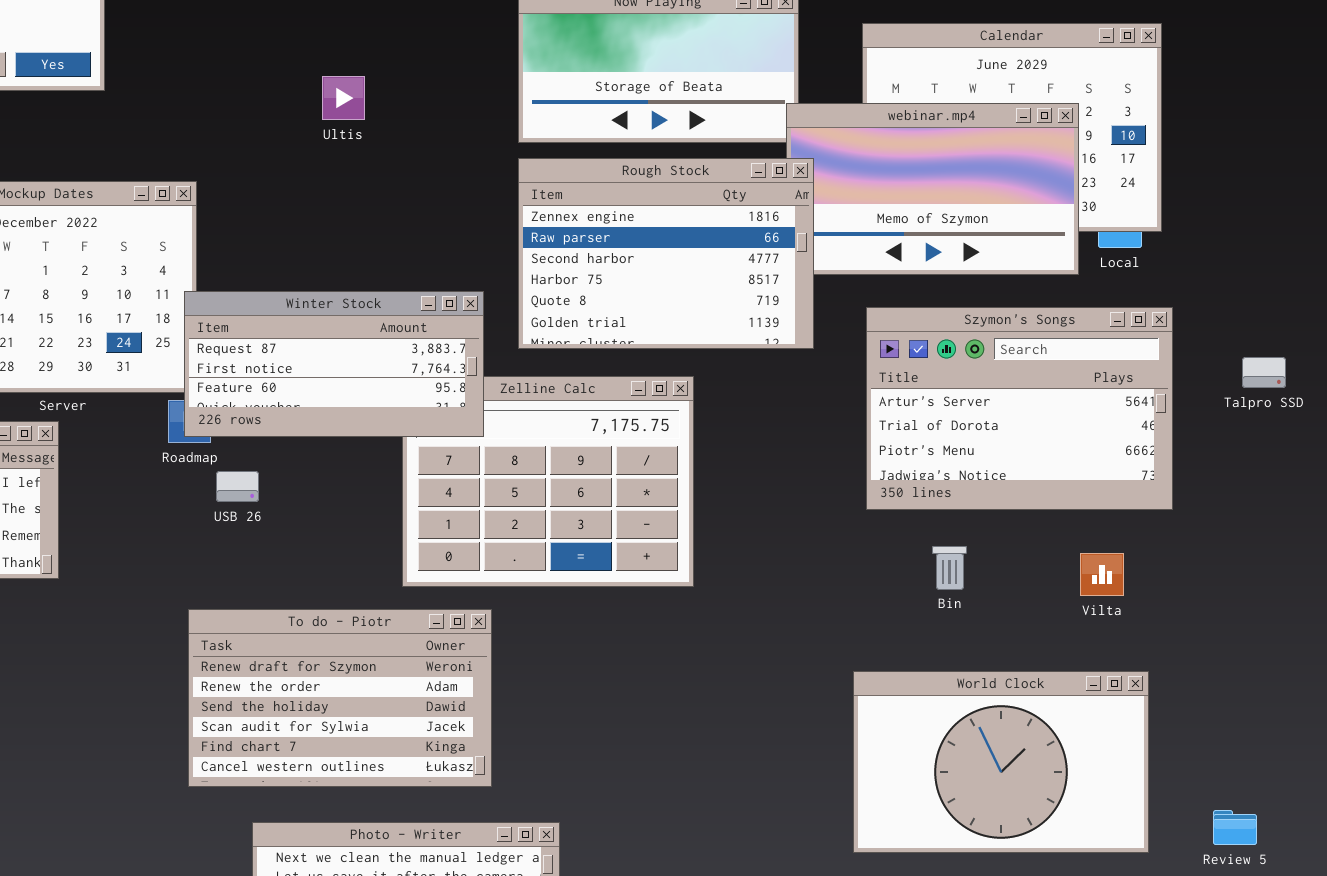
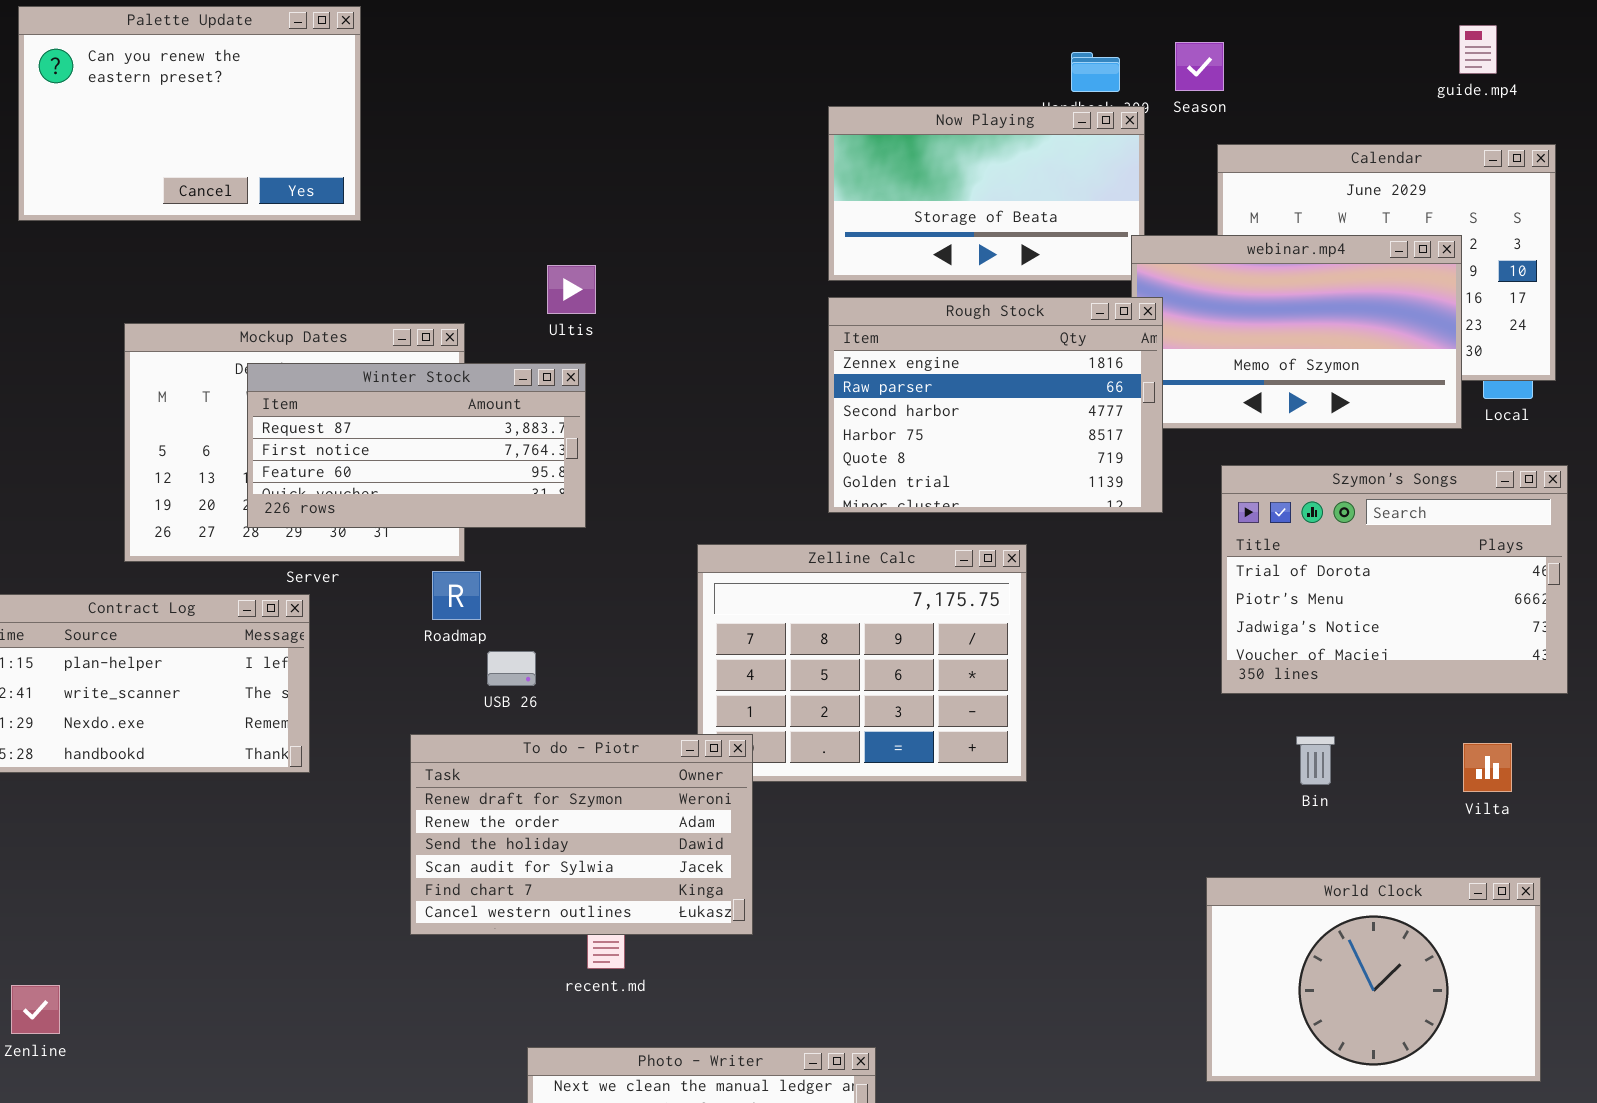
Ultis: [322,76,365,120] -> [547,265,596,314], moved
Winter Stock: [184,291,484,437] -> [247,363,586,528], moved
Szymon's Songs: [866,307,1173,510] -> [1221,465,1568,694], scrolled down 1 row
To do - Piotr: [188,609,492,787] -> [410,734,753,935], moved

